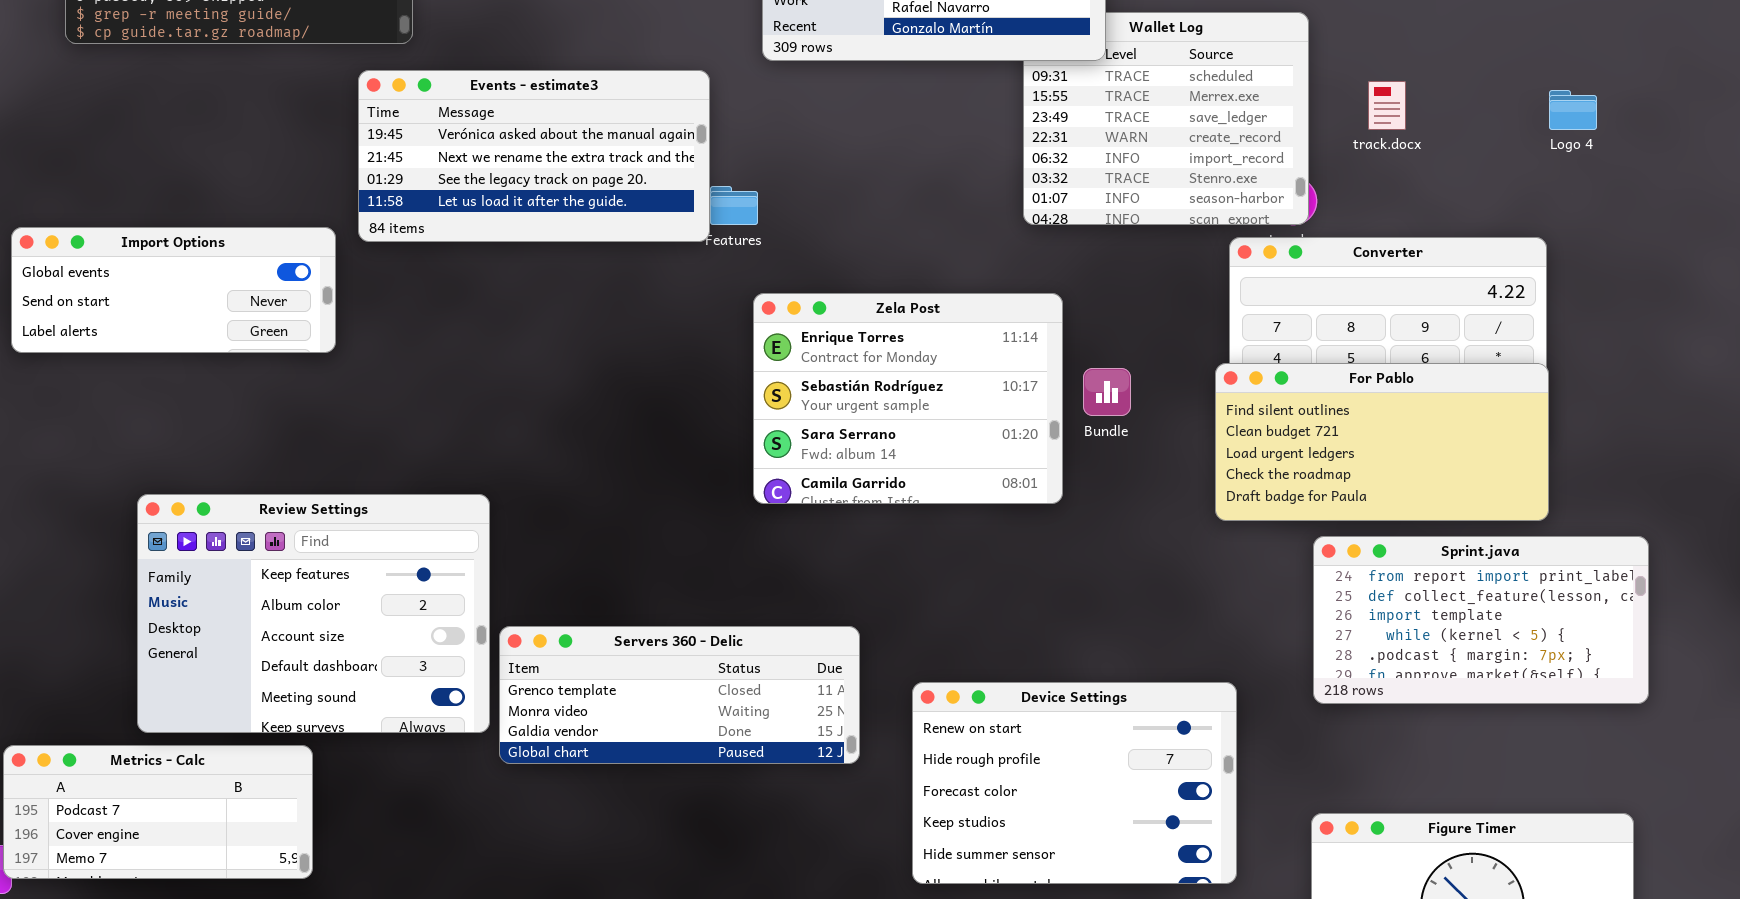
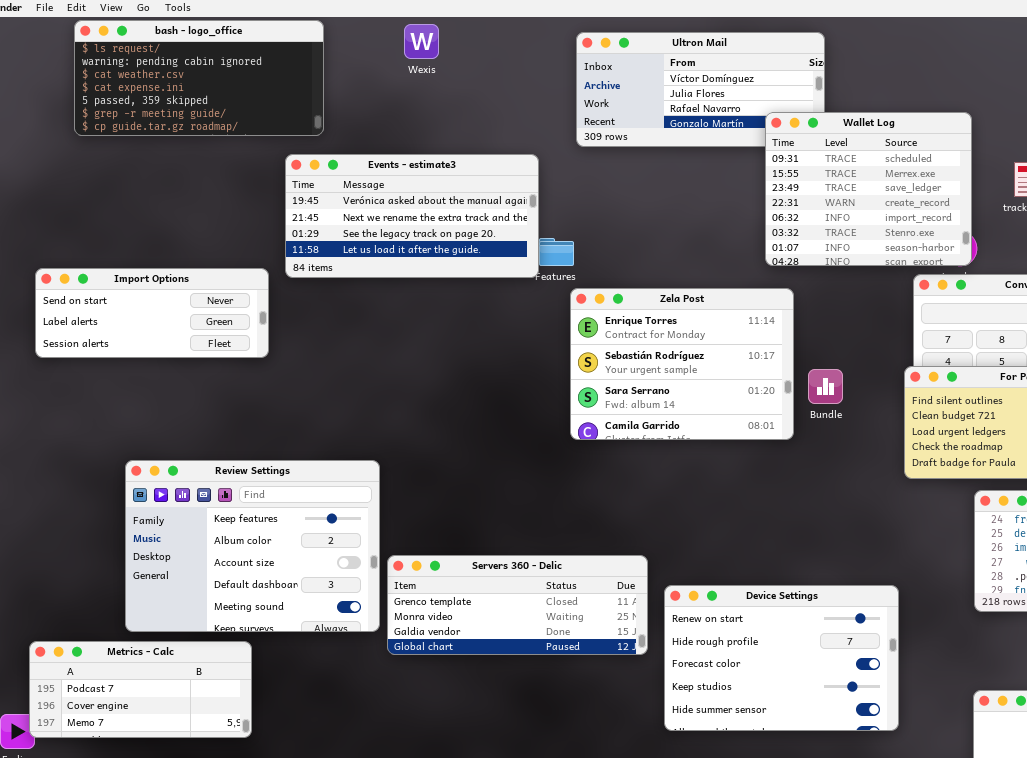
Wallet Log: [1023,12,1309,225] -> [765,112,972,266], raised
Import Options: [11,227,336,353] -> [35,268,269,358], scrolled down 1 row
Zela Post: [753,293,1063,504] -> [570,288,794,440], moved
Device Settings: [912,682,1237,884] -> [664,585,899,731], moved

